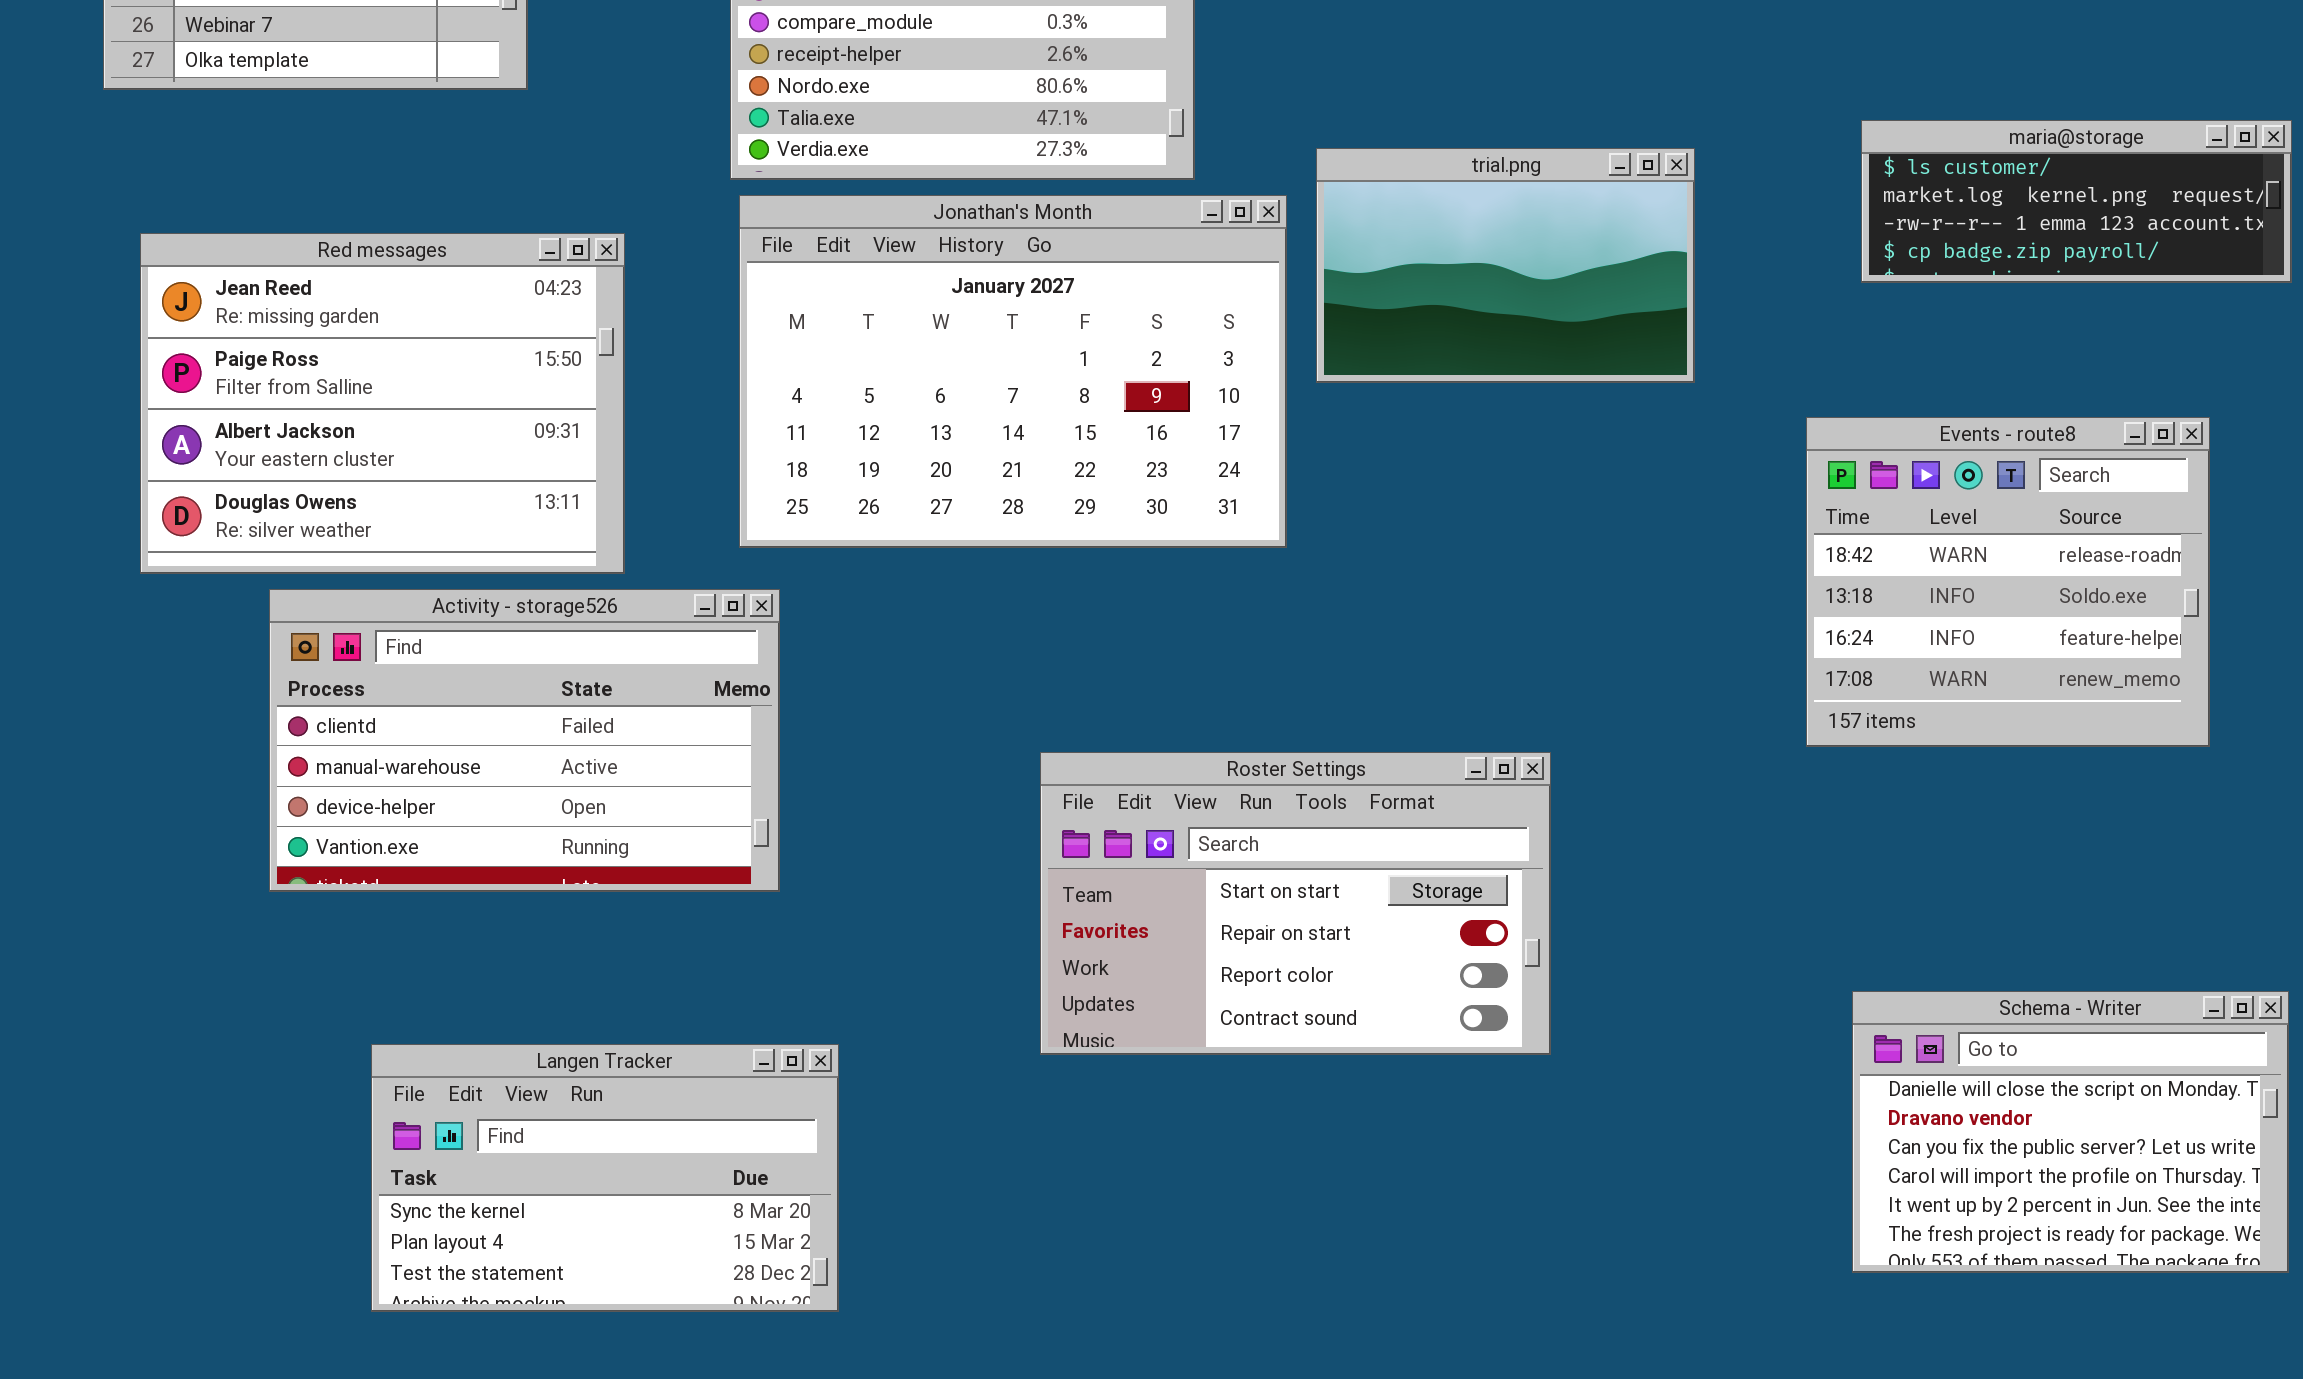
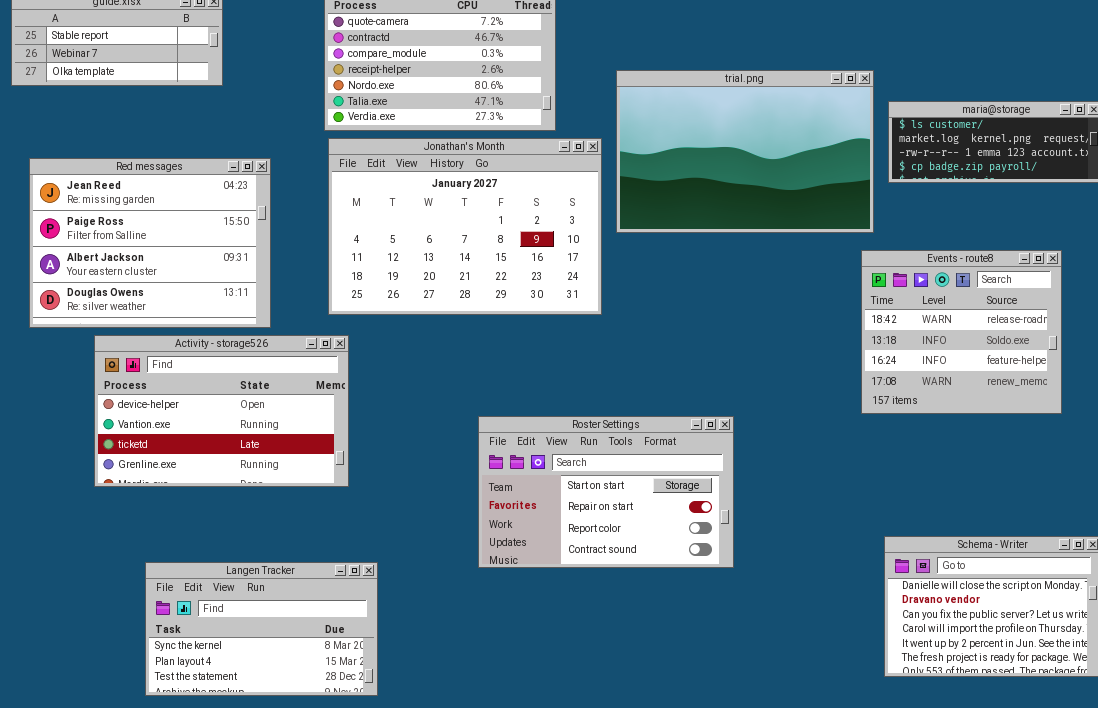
trial.png: [1316,148,1695,383] -> [616,70,874,233], resized
Activity - storage526: [269,589,780,892] -> [94,335,349,487], scrolled down 2 rows

